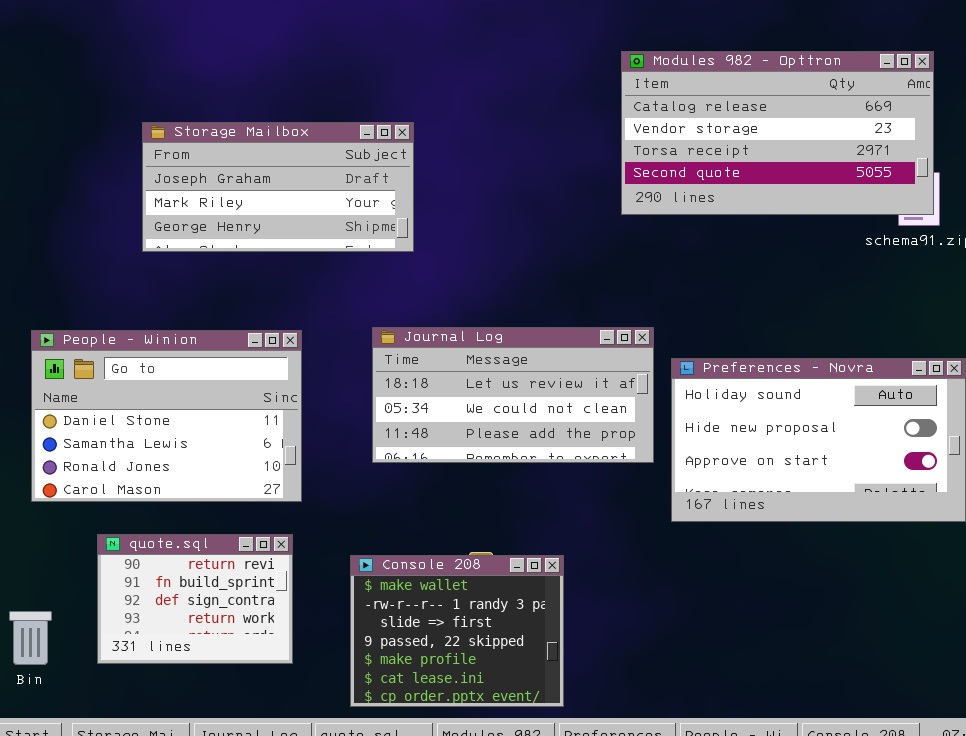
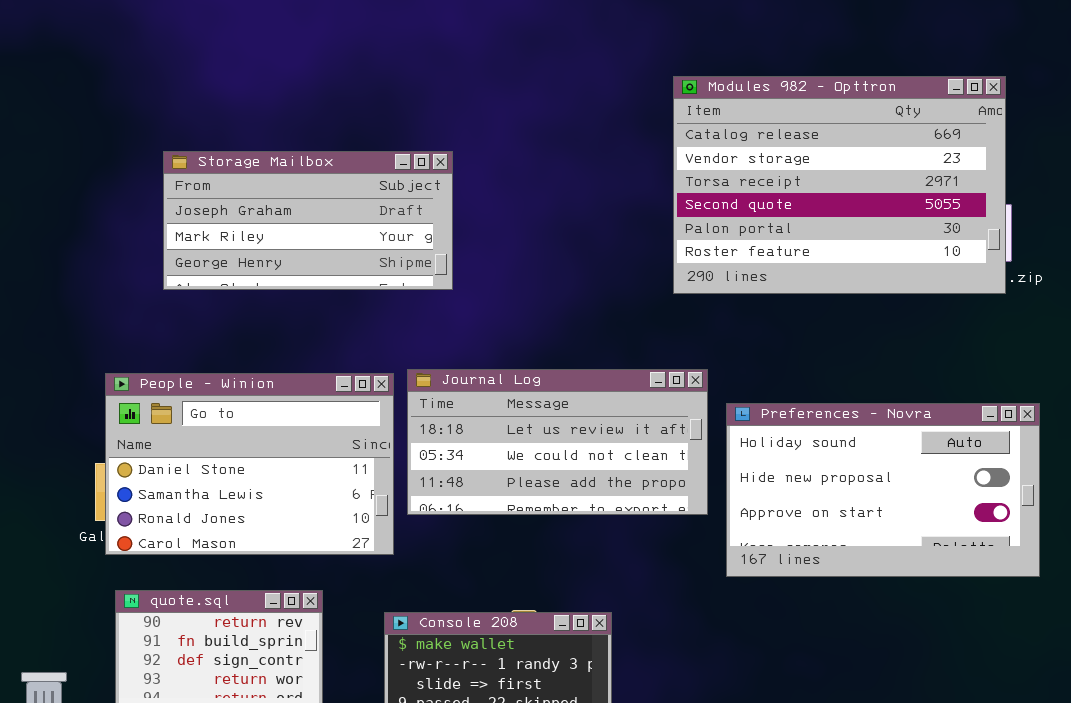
Modules 982 - Opttron: [621,51,934,215] -> [673,76,1006,294], resized
People - Winion: [31,330,302,502] -> [105,373,394,555], moved

